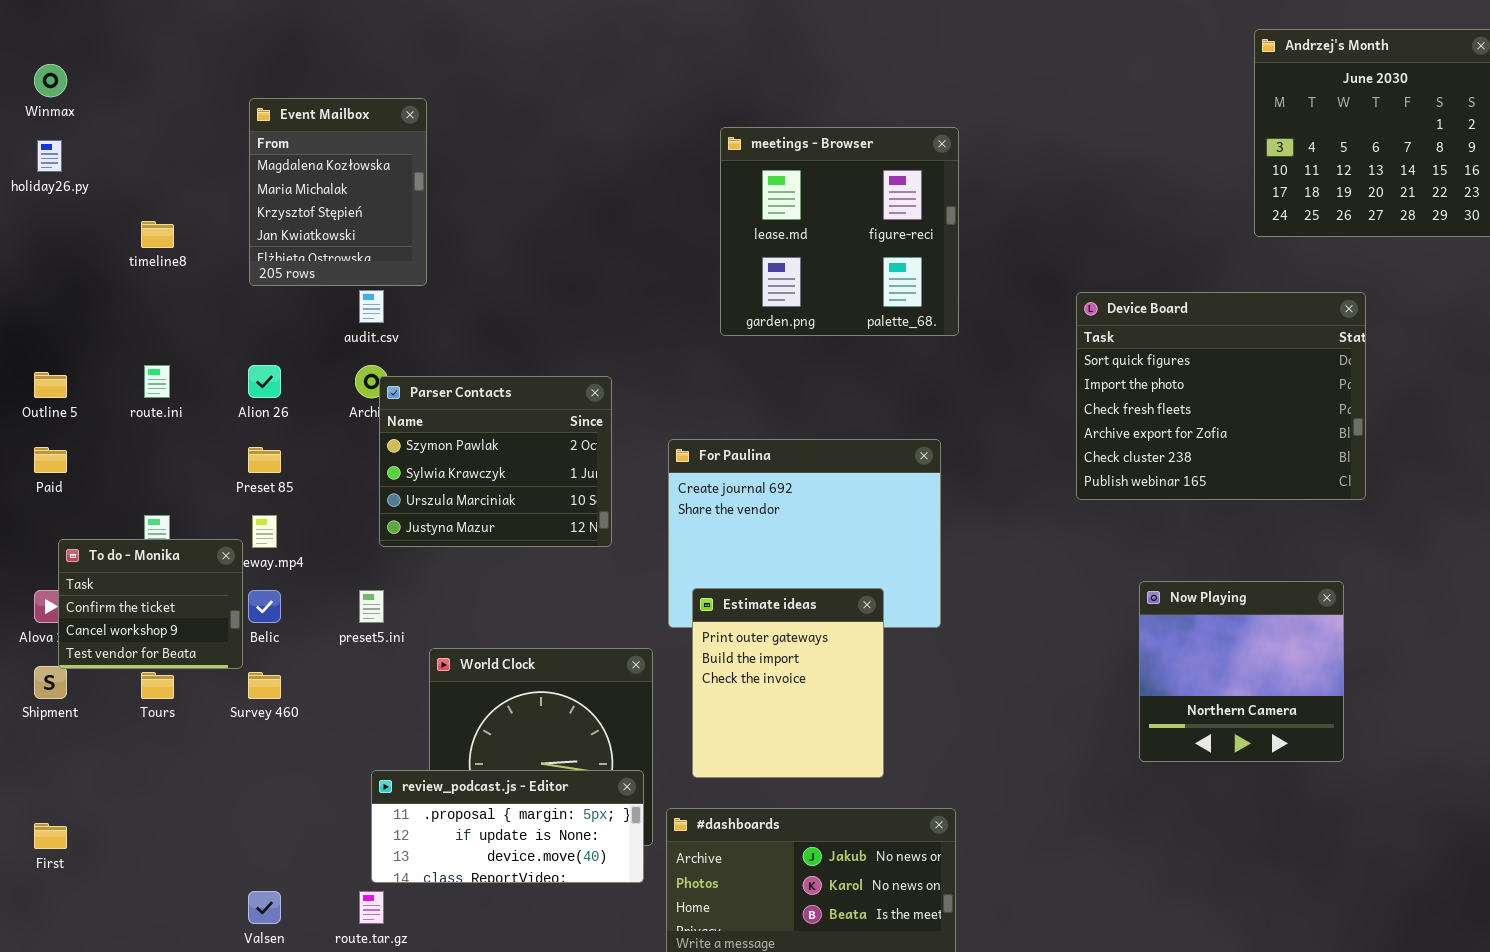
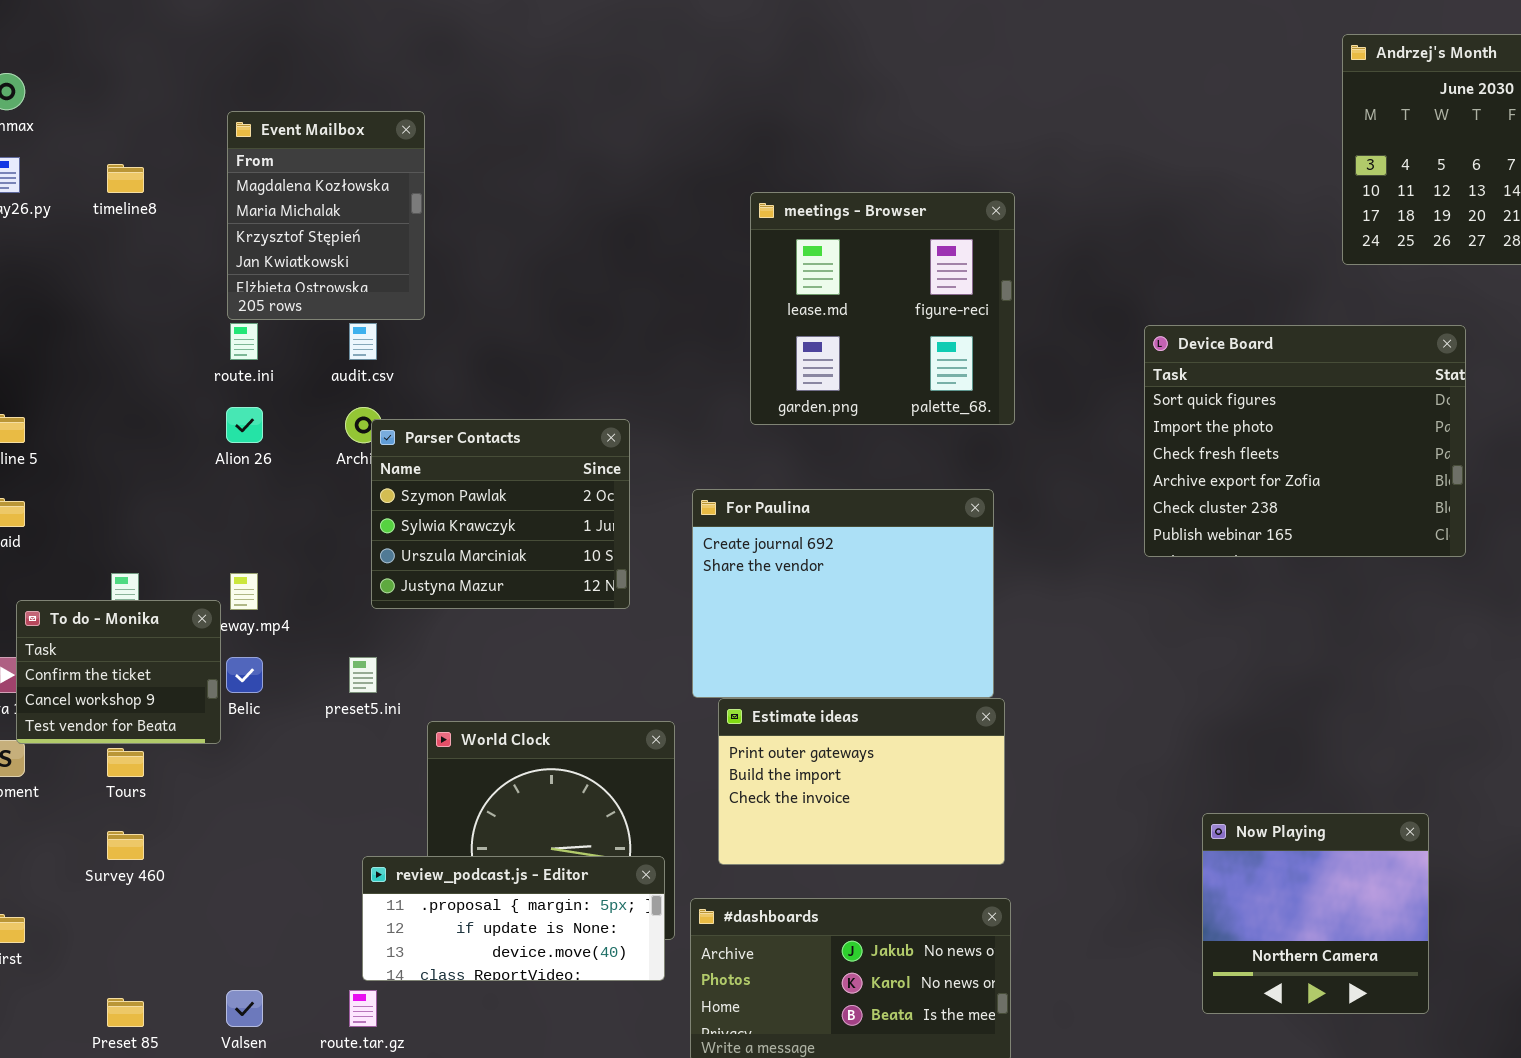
meetings - Browser: [720,127,959,336] -> [750,192,1015,425], moved
timeline8: [141,221,174,248] -> [107,164,144,193], moved
route.ini: [144,365,170,398] -> [230,323,258,360], moved
Preset 85: [248,447,281,473] -> [107,998,144,1027], moved
Now Playing: [1139,581,1344,762] -> [1202,813,1429,1014], moved
Estimate ideas: [692,588,884,778] -> [718,698,1005,865], resized
Survey 460: [248,672,281,699] -> [107,831,144,860], moved

